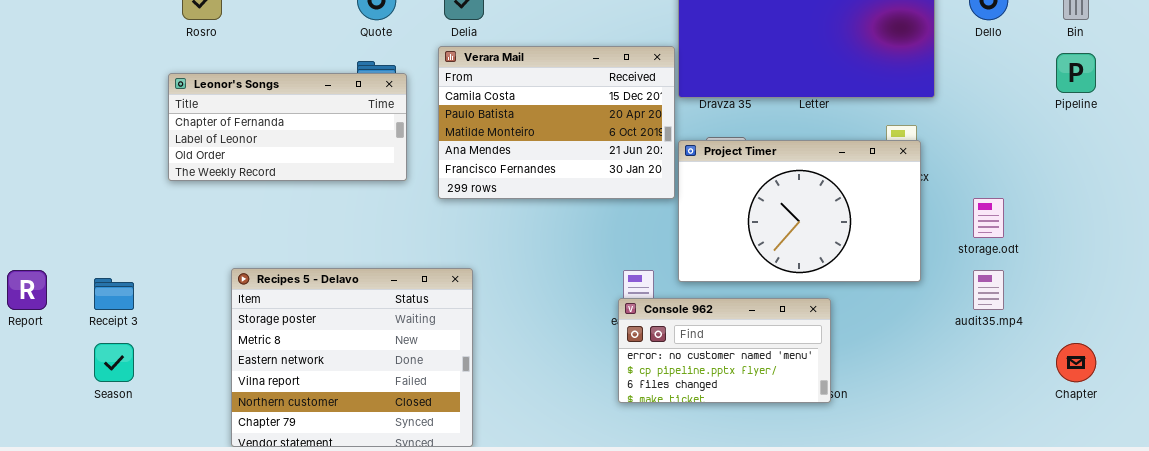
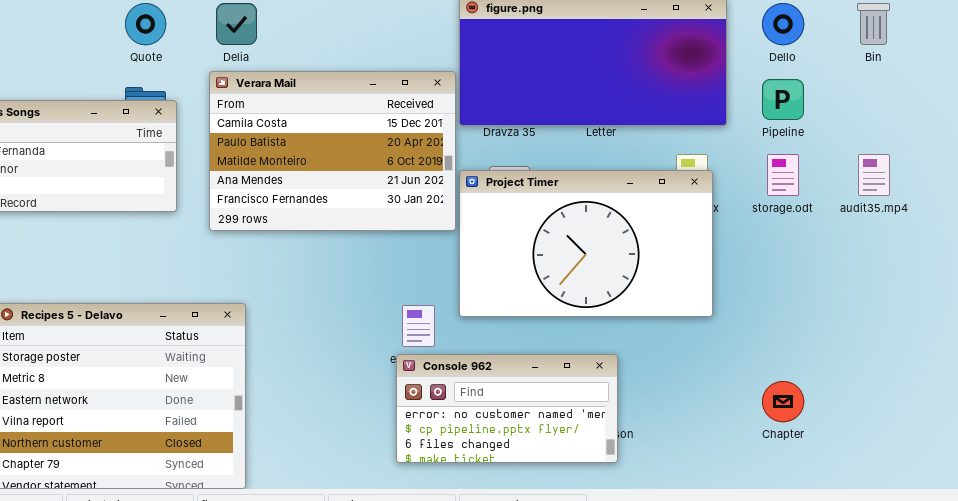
Pipeline: [1056,53,1096,93] -> [762,79,804,120], moved
storage.odt: [973,198,1004,238] -> [767,154,799,196], moved
audit35.mp4: [973,270,1004,310] -> [858,154,890,196], moved
Console 962: [618,298,831,403] -> [396,354,618,463], moved
Chapter: [1056,343,1096,382] -> [762,381,804,422], moved

